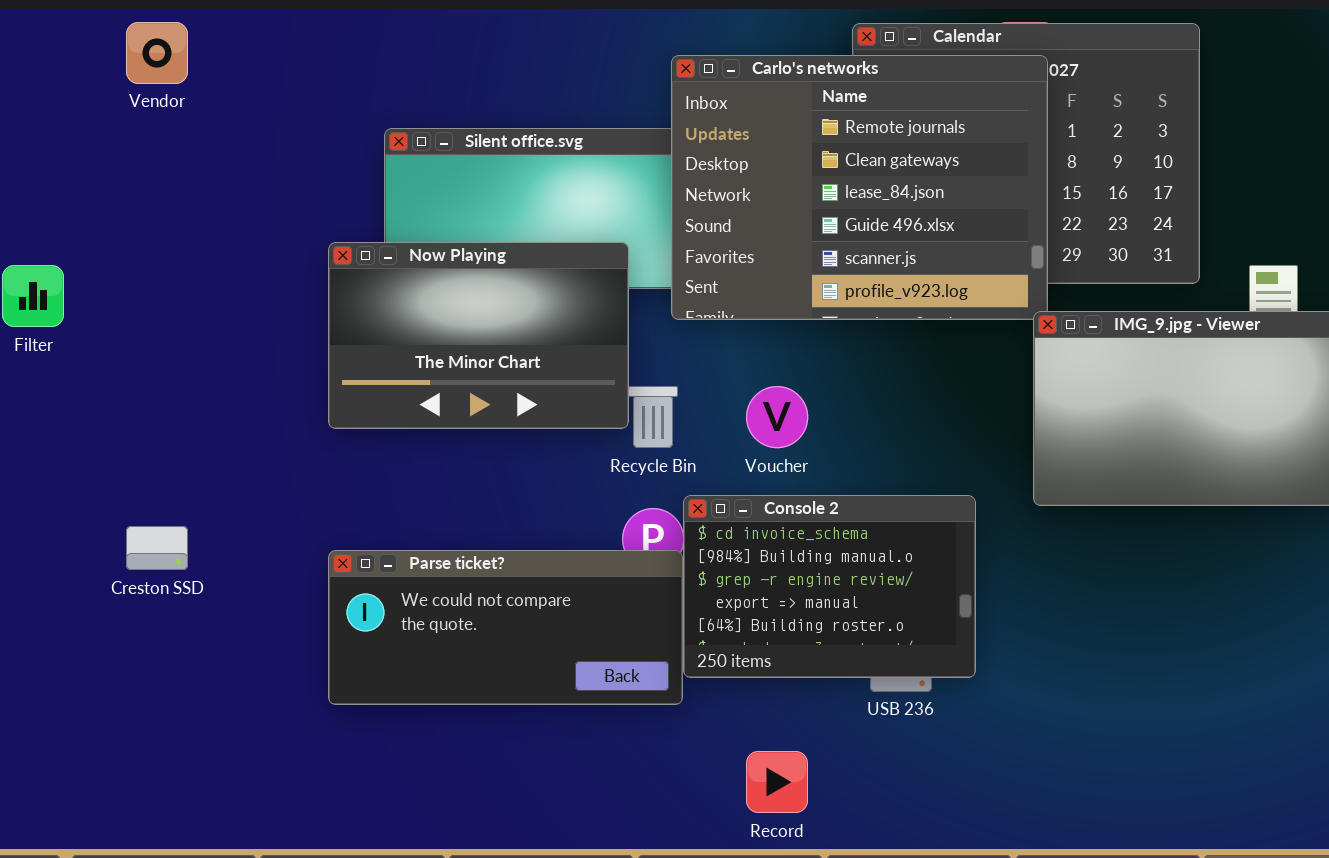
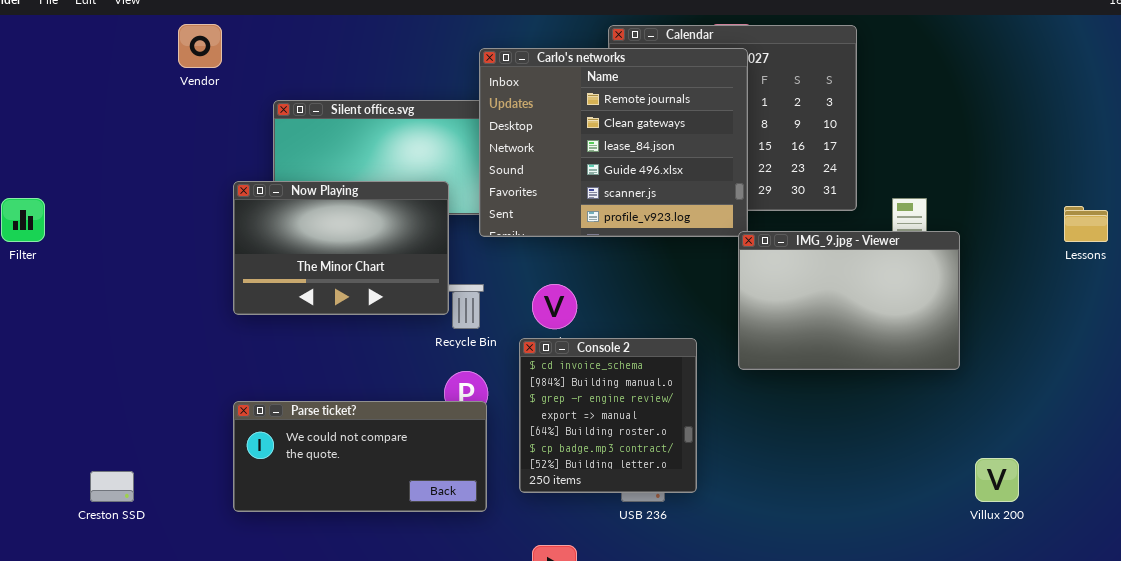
Vendor: [126,22,188,84] -> [178,24,222,68], moved
Console 2: [683,495,976,678] -> [519,338,697,493], resized
Creston SSD: [126,526,188,570] -> [90,471,134,502], moved

